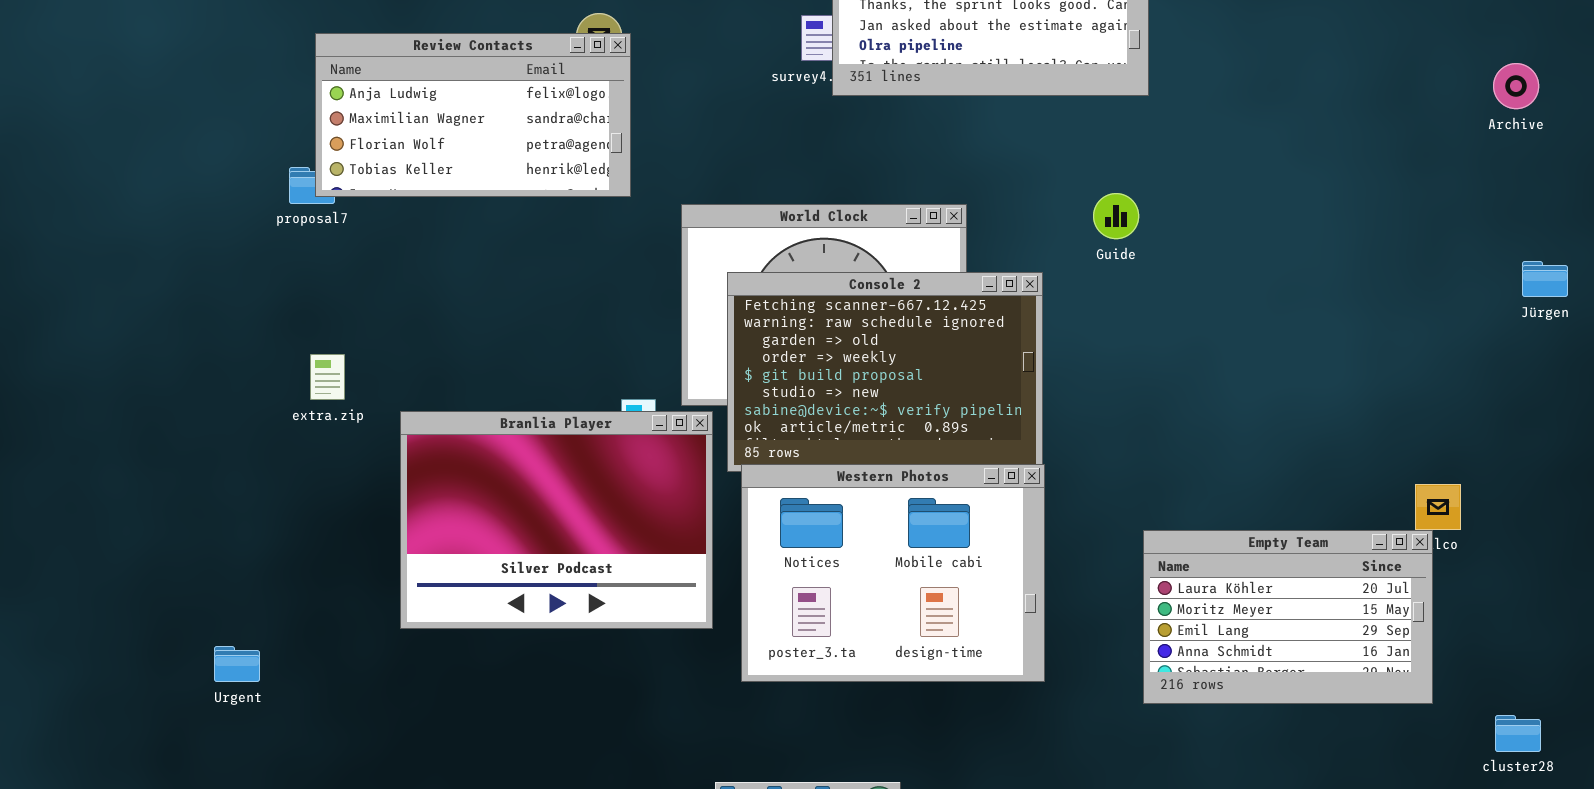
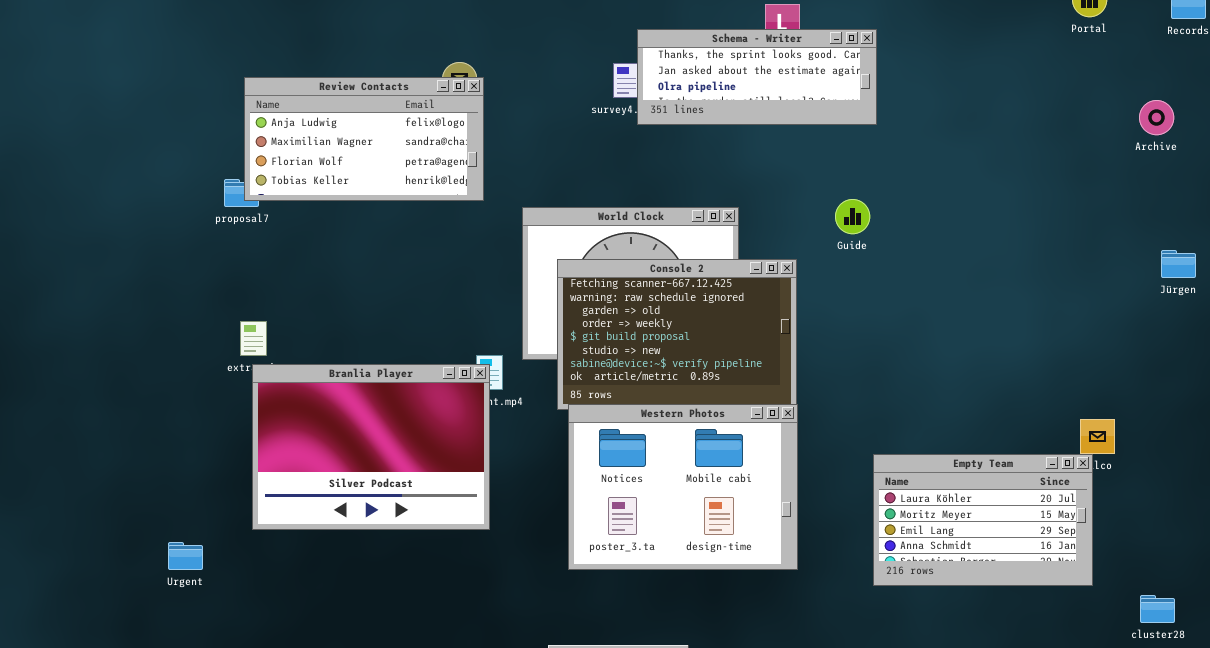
Branlia Player: [400,411,713,629] -> [252,364,490,530], moved

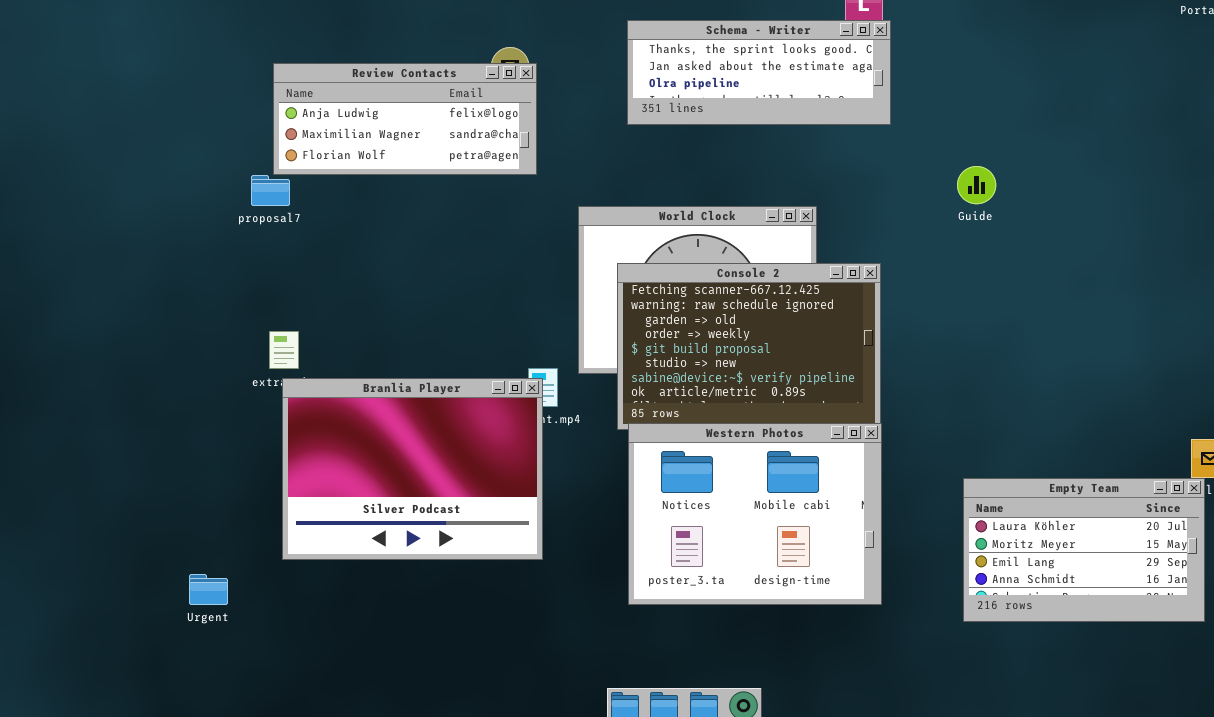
Schema - Writer: [637,29,877,125] -> [627,20,891,125], moved
Review Contacts: [244,77,484,201] -> [273,63,537,175], resized
Guide: [835,199,870,234] -> [957,166,996,204], moved

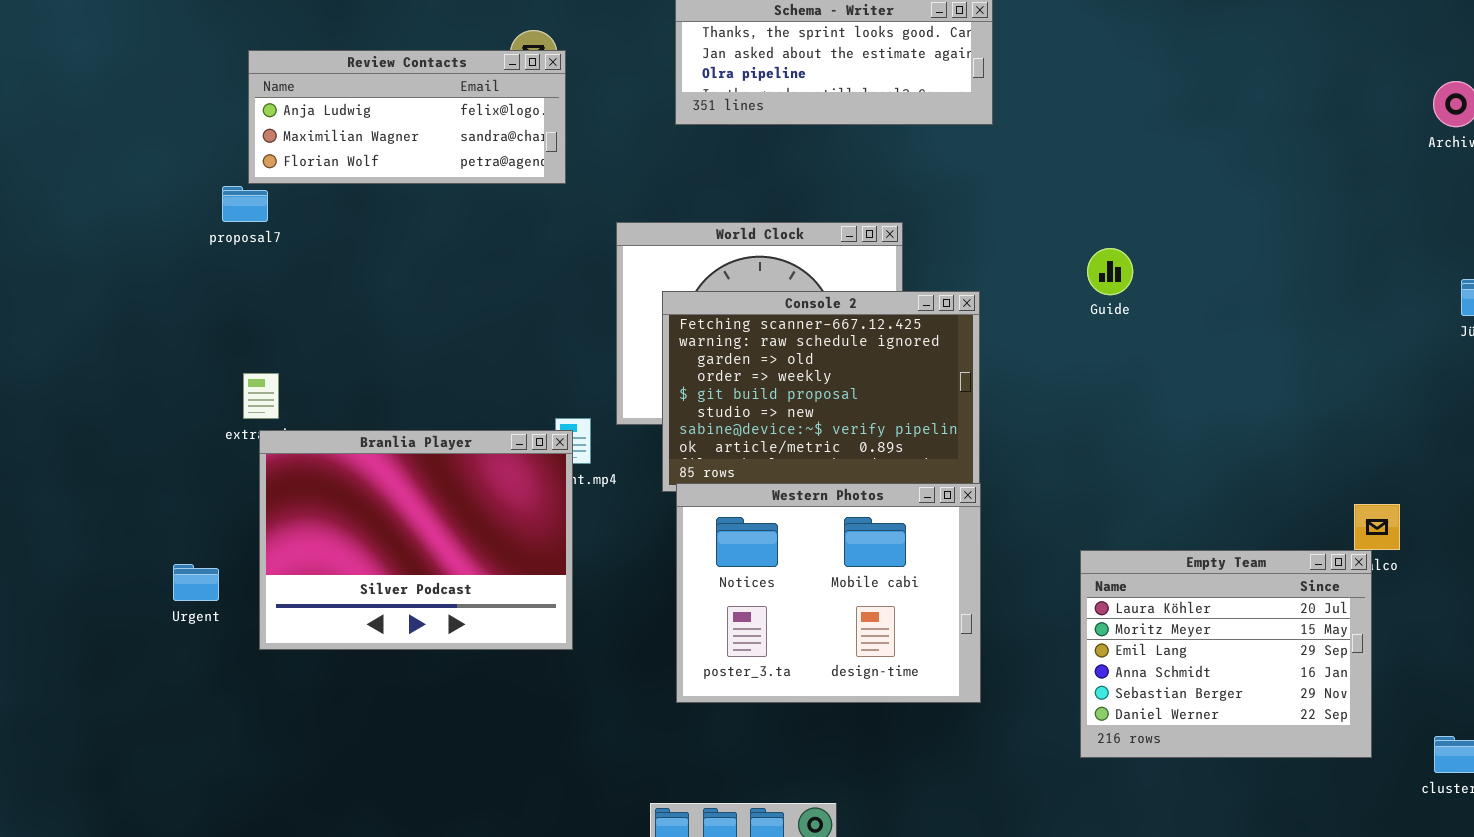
Guide: [957,166,996,204] -> [1087,248,1133,295], moved
Empty Team: [963,478,1205,622] -> [1080,550,1372,758], resized
Urgent: [189,574,228,605] -> [173,564,219,601], moved

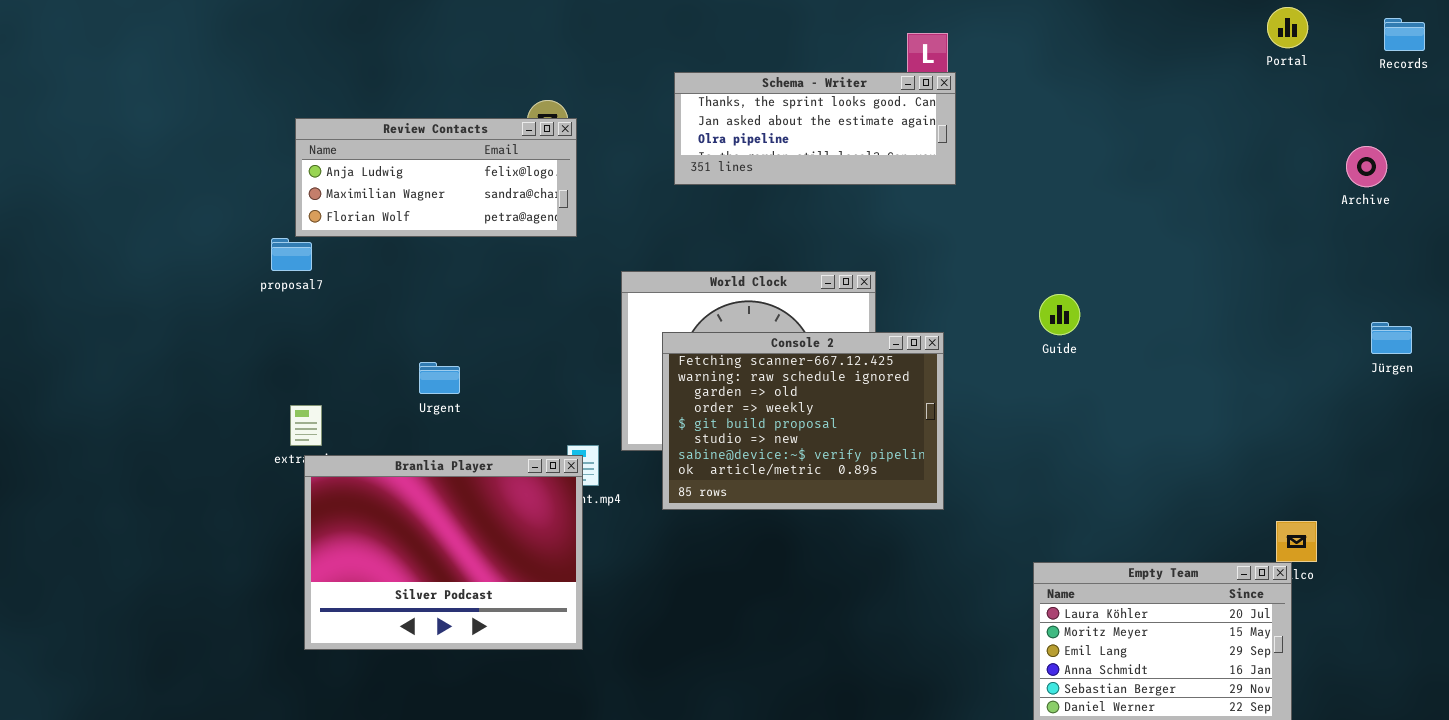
Western Photos: [676,483,981,703] -> none, closed
Urgent: [173,564,219,601] -> [419,362,460,394], moved

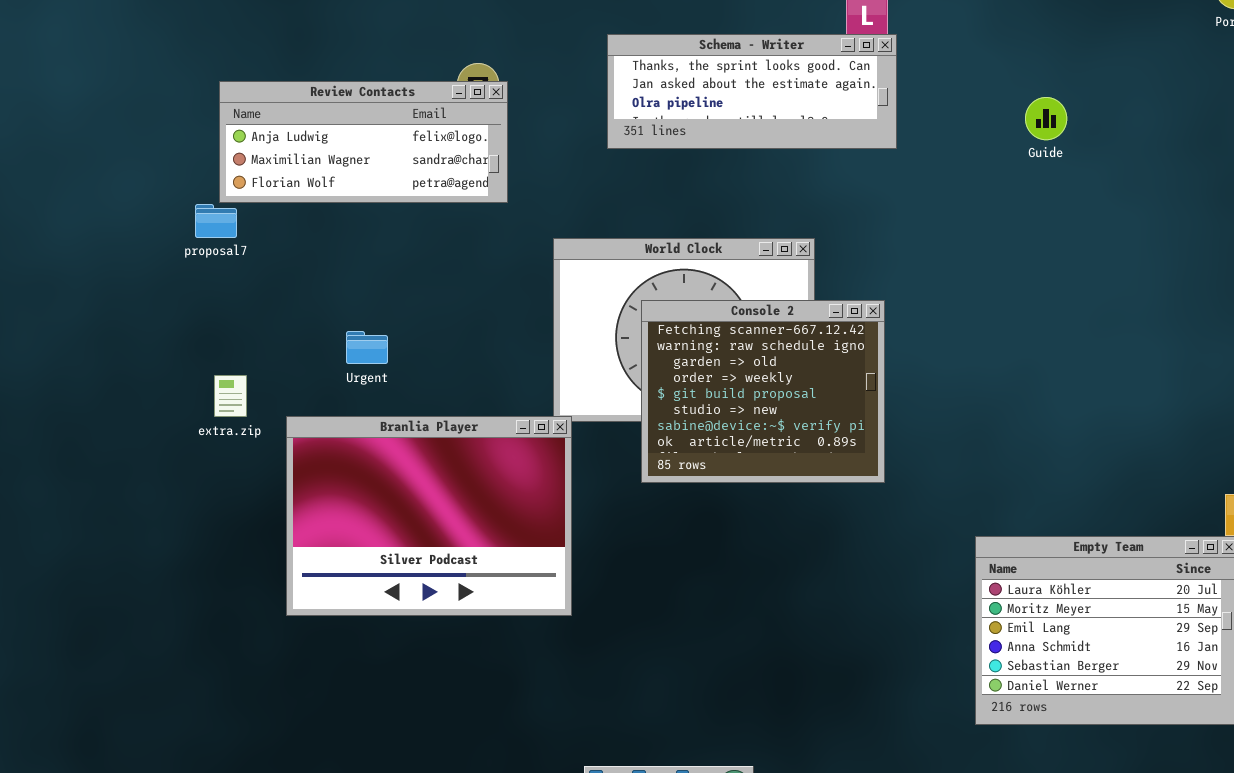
Guide: [1039,294,1080,335] -> [1025,97,1067,140], moved
Console 2: [662,332,944,510] -> [641,300,885,483], resized
Branlia Player: [304,455,583,650] -> [286,416,572,616], moved

